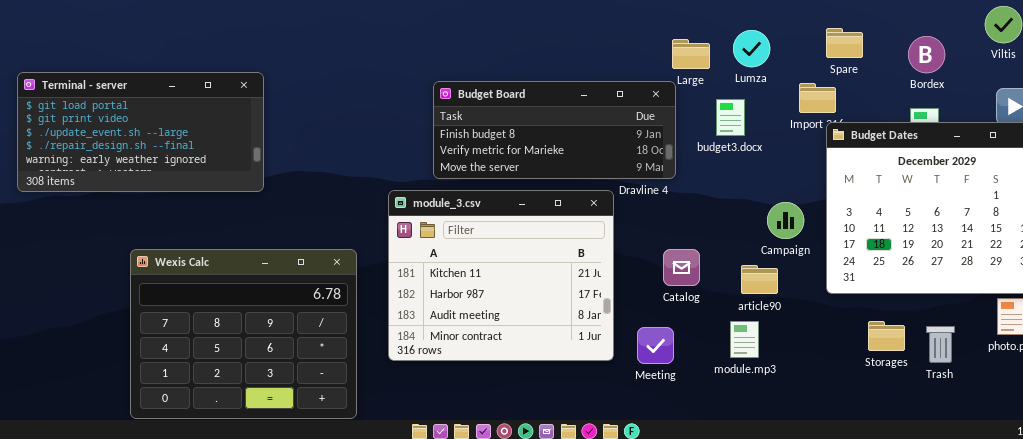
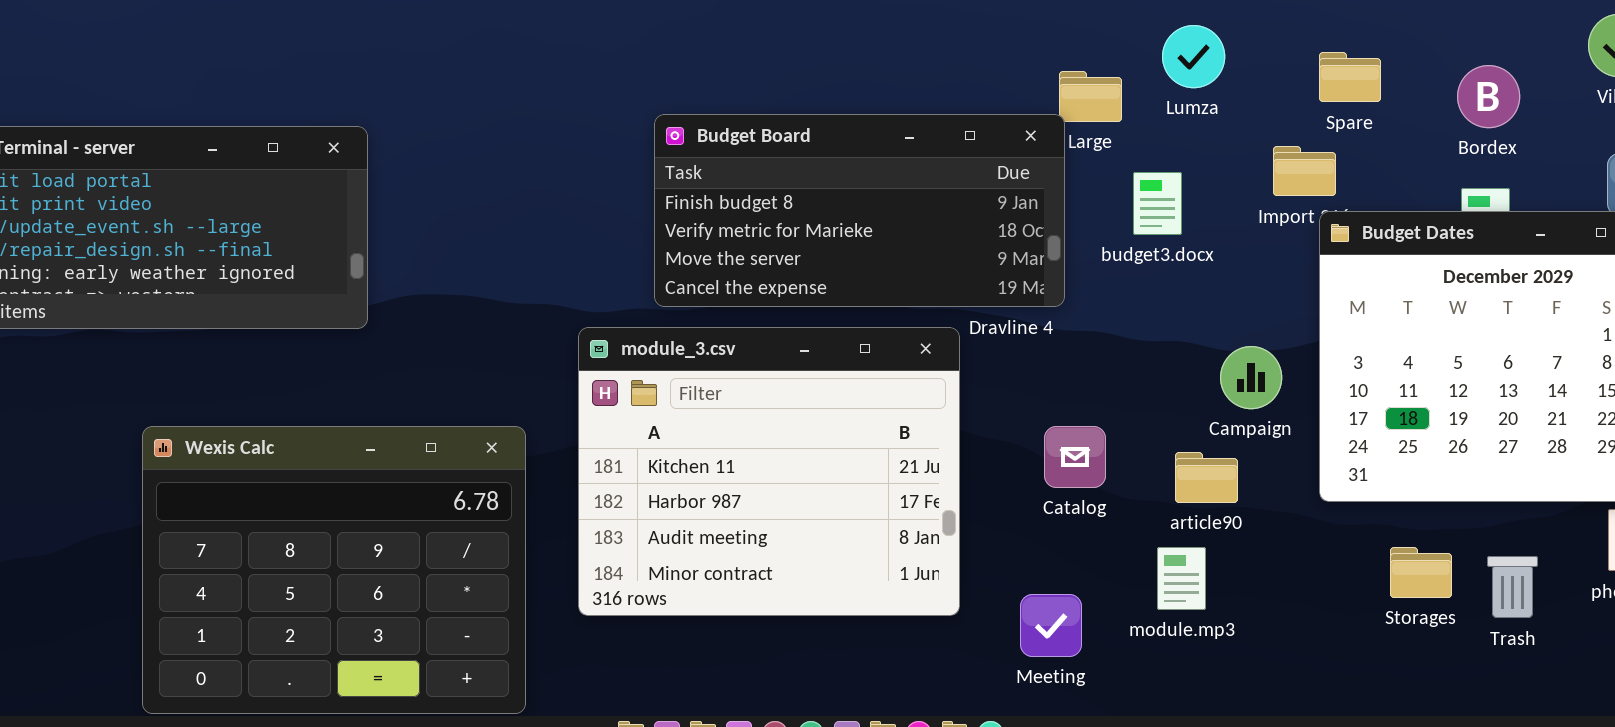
Lumza: [733,30,770,67] -> [1162,25,1225,88], moved
Budget Board: [433,81,676,179] -> [654,114,1065,307], resized
Meeting: [637,327,674,364] -> [1020,594,1082,657], moved

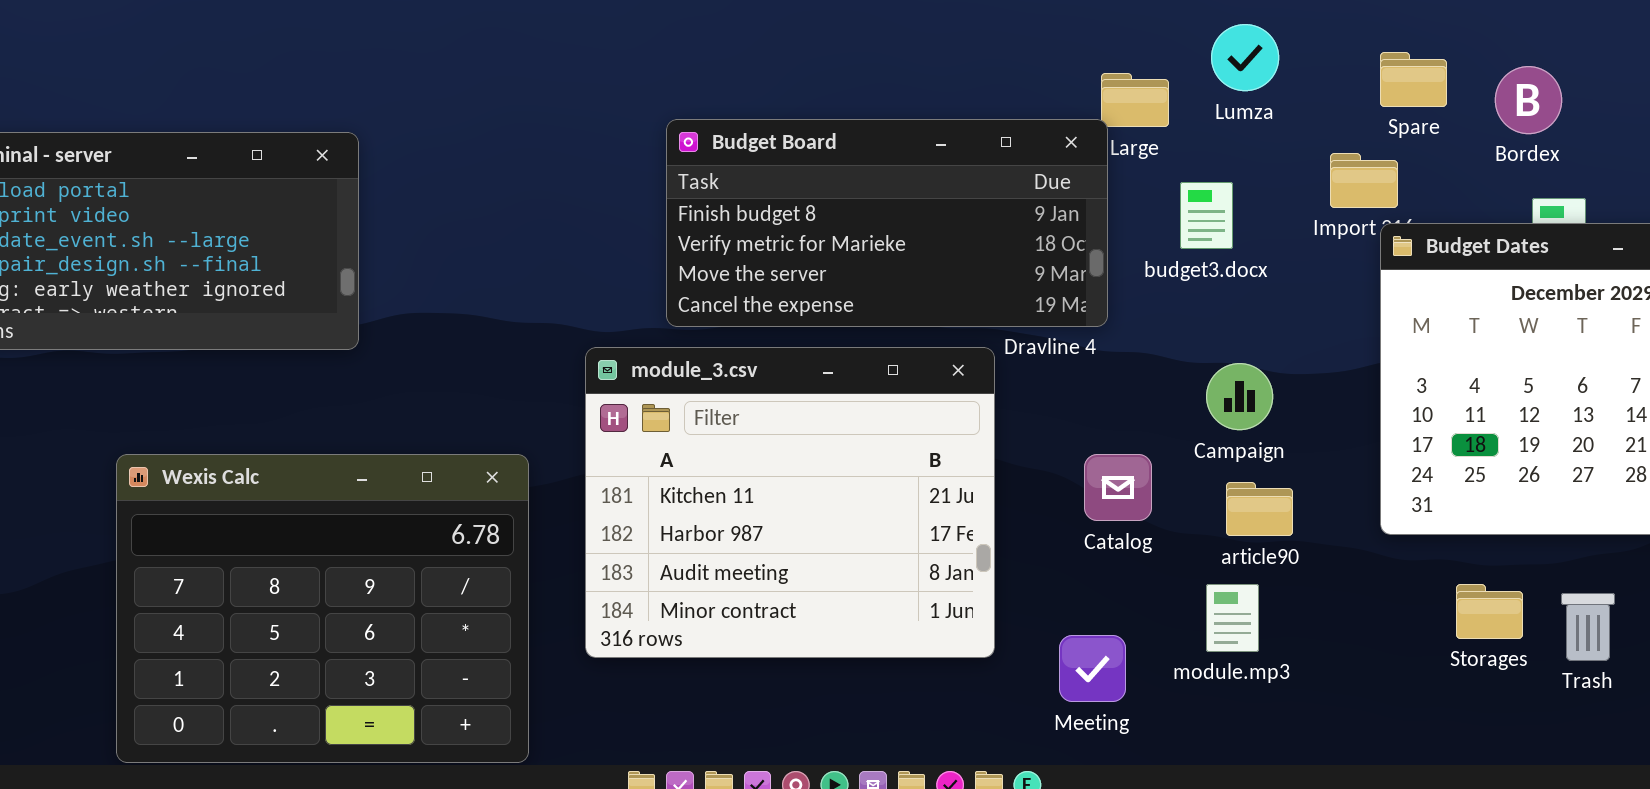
Bordex: [1457,65,1520,128] -> [1495,66,1562,134], moved
Campaign: [1220,346,1282,409] -> [1206,363,1273,430], moved

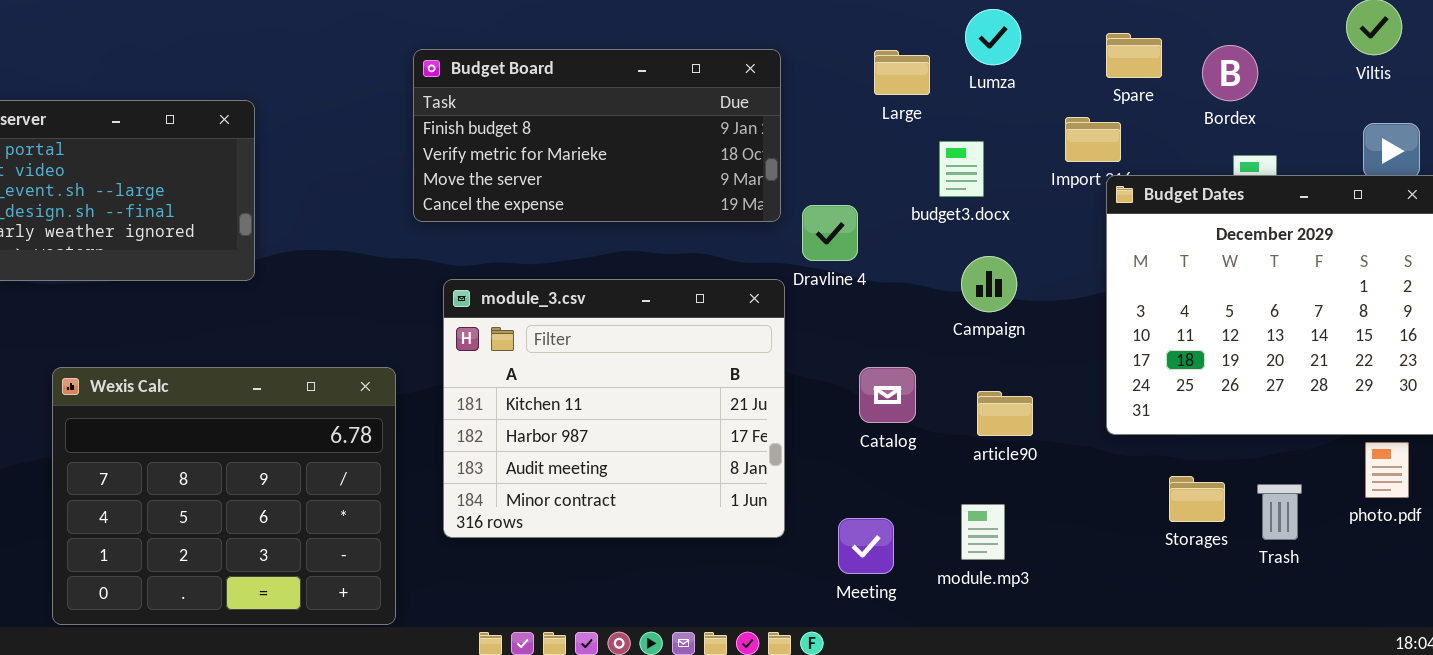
Budget Board: [666,119,1108,327] -> [413,49,781,222], moved
Campaign: [1206,363,1273,430] -> [961,256,1017,312], moved
module.mp3: [1206,584,1259,652] -> [961,504,1005,560], moved

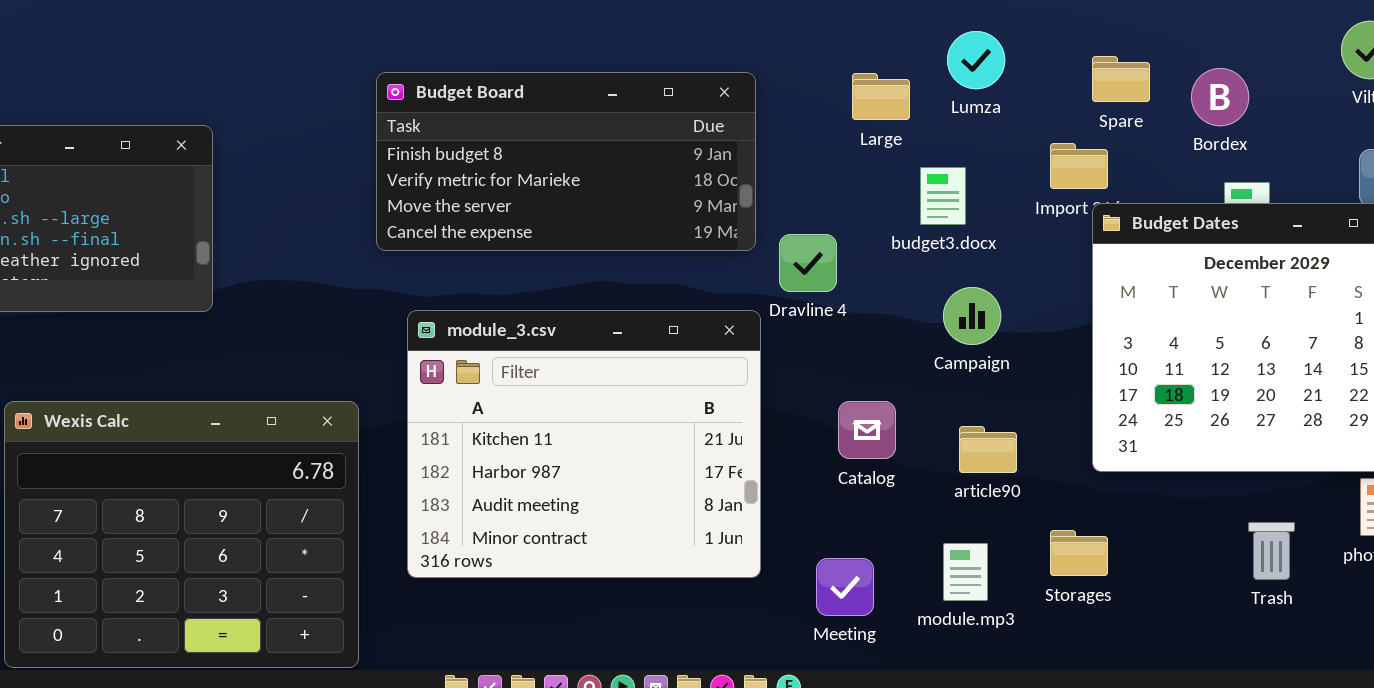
Storages: [1169,476,1225,522] -> [1050,530,1108,576], moved

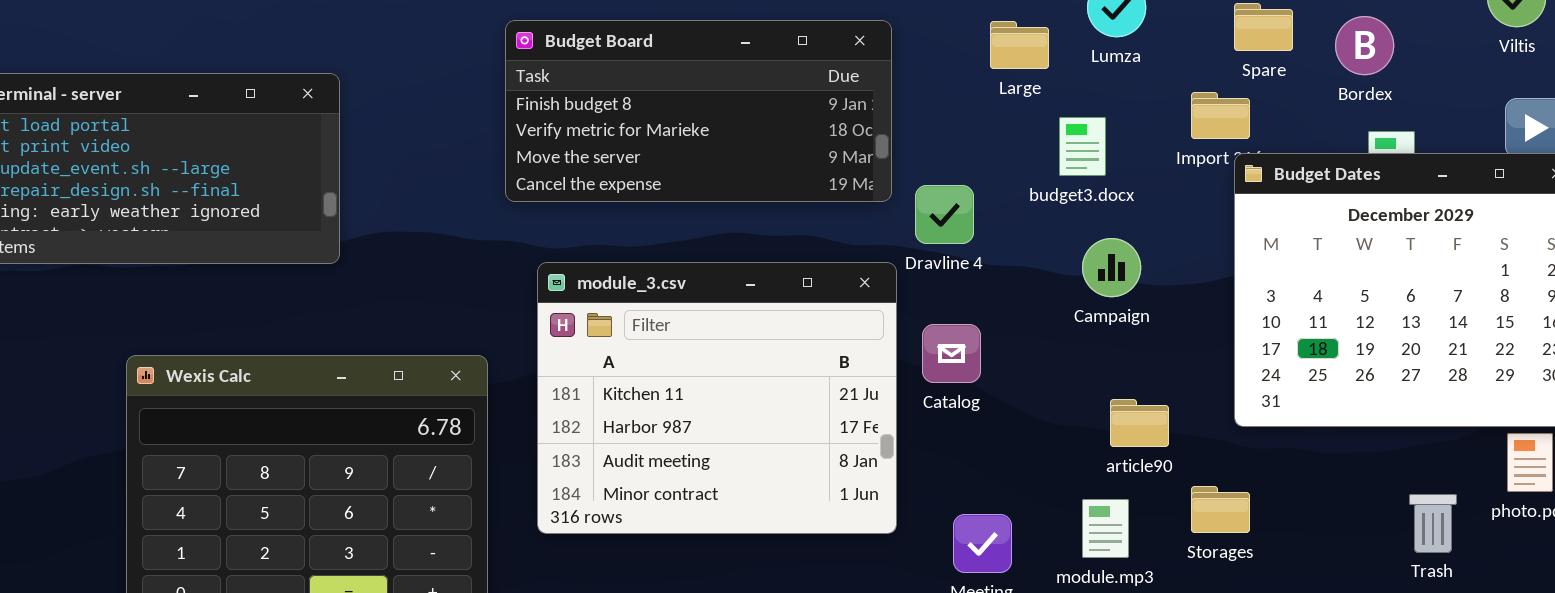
Catalog: [838,401,896,459] -> [922,324,981,383], moved
article90: [959,426,1017,473] -> [1110,399,1169,447], moved
Trash: [1248,522,1295,580] -> [1409,494,1457,553], moved

